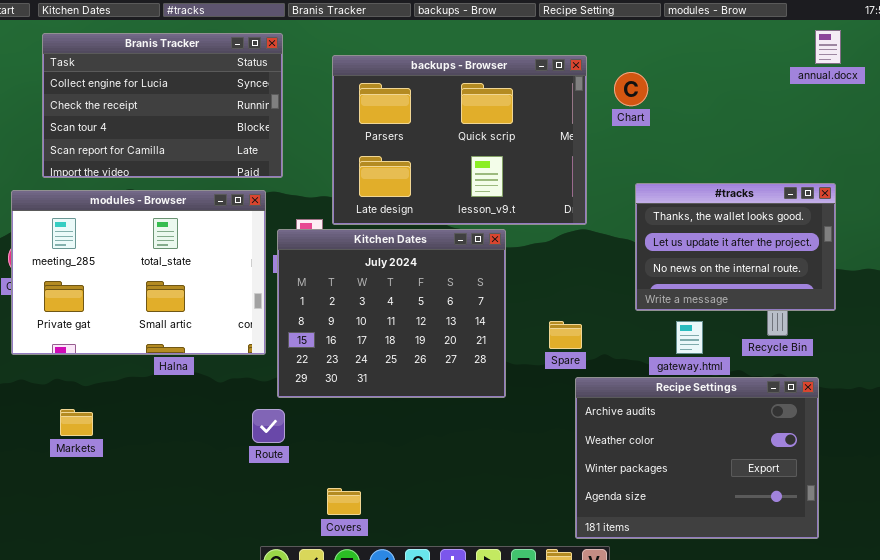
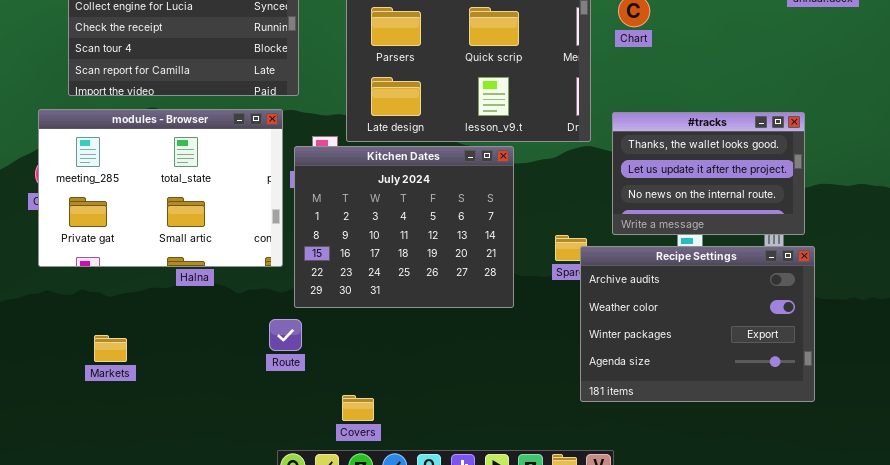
#tracks: [635,183,836,311] -> [612,112,805,235], moved
Recipe Settings: [575,377,819,539] -> [580,246,815,402], moved
Markets: [60,409,93,436] -> [94,335,127,362], moved

